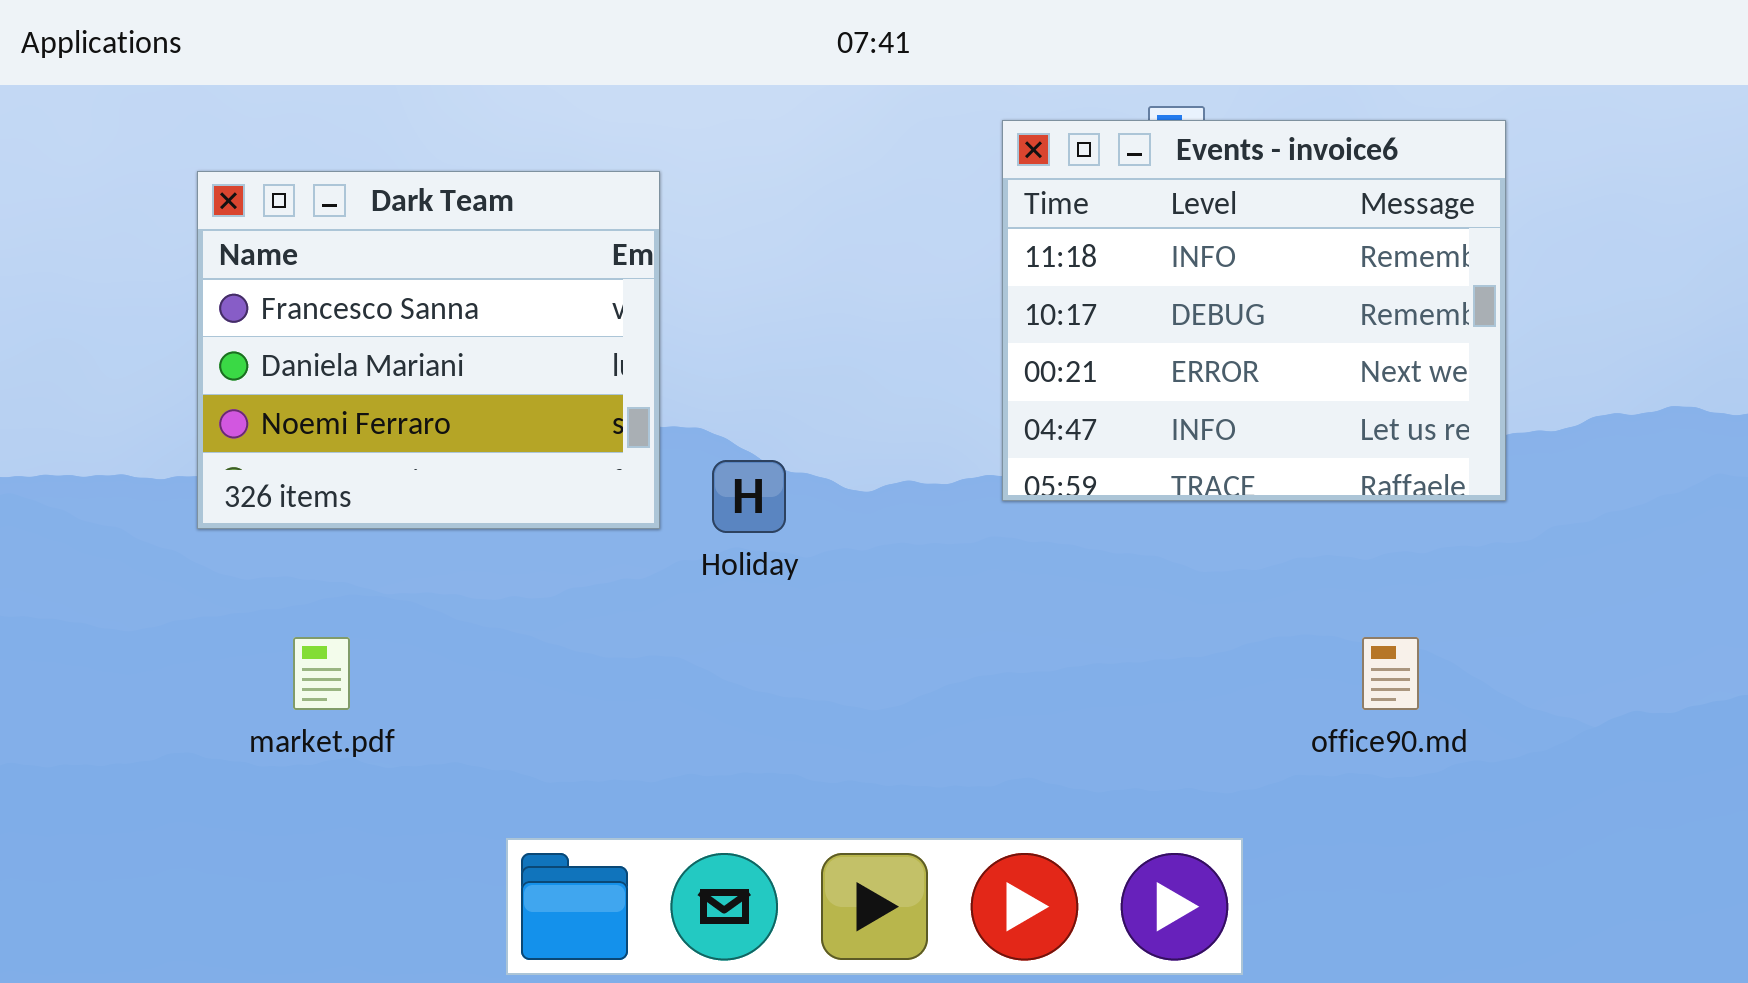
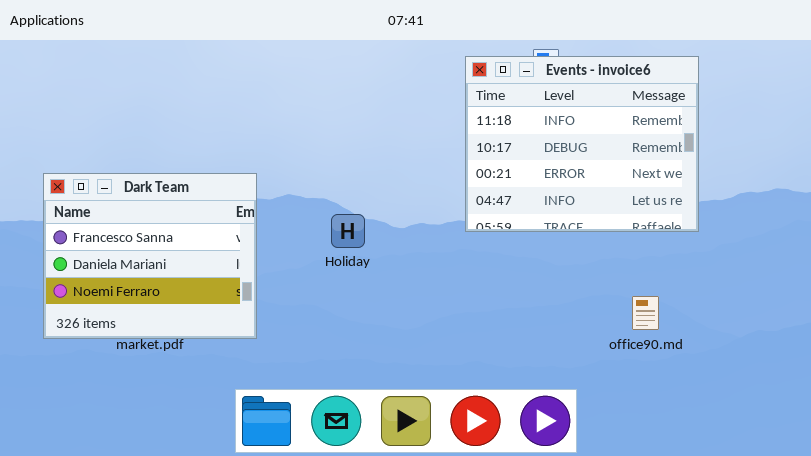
Dark Team: [197,171,660,529] -> [43,173,257,339], moved

